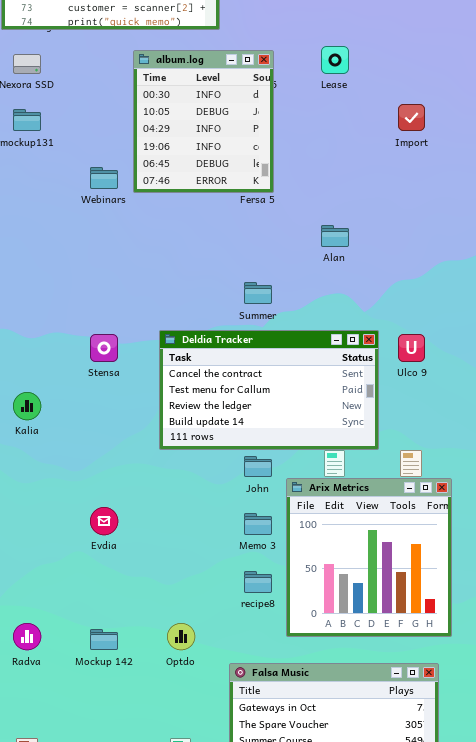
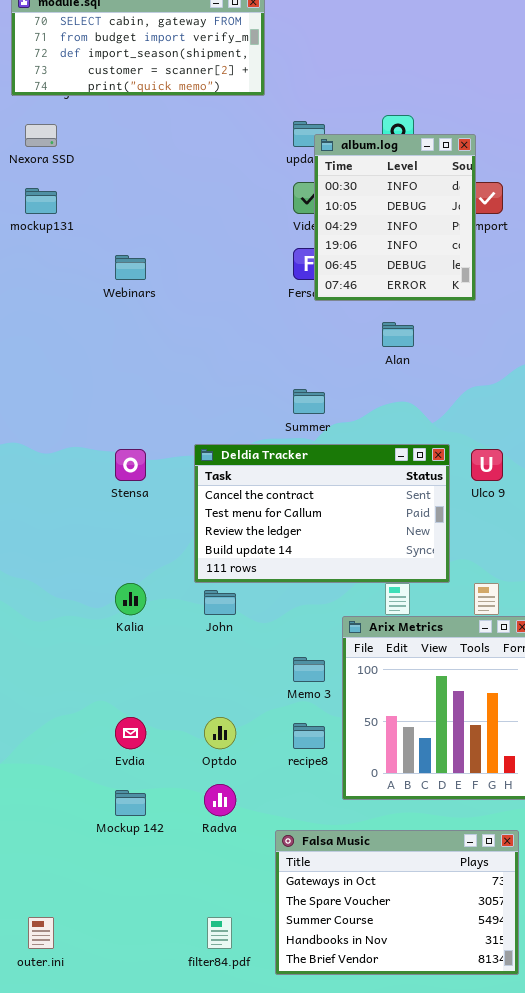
album.log: [133,50,274,193] -> [314,134,476,301], moved
Kalia: [13,392,41,420] -> [115,583,146,615], moved
John: [244,456,272,477] -> [204,590,236,615], moved
Evdia: [90,507,118,535] -> [115,717,146,749], moved
Radva: [13,623,41,650] -> [204,784,236,816], moved
Optdo: [167,623,195,650] -> [204,717,236,749], moved

